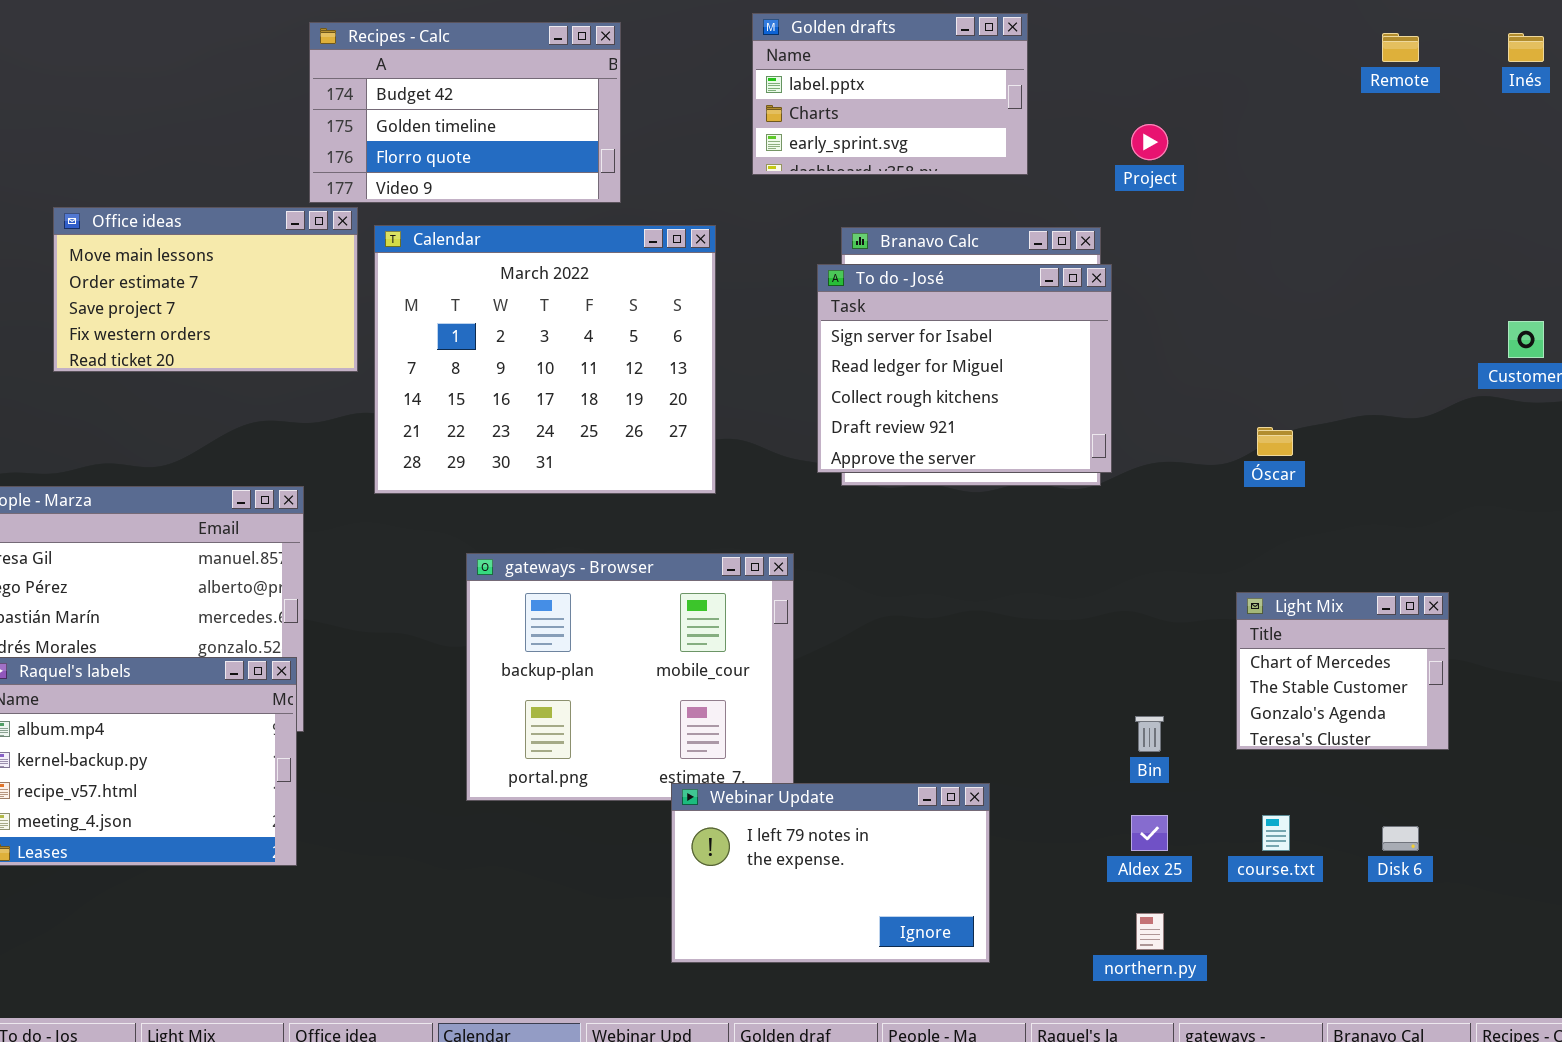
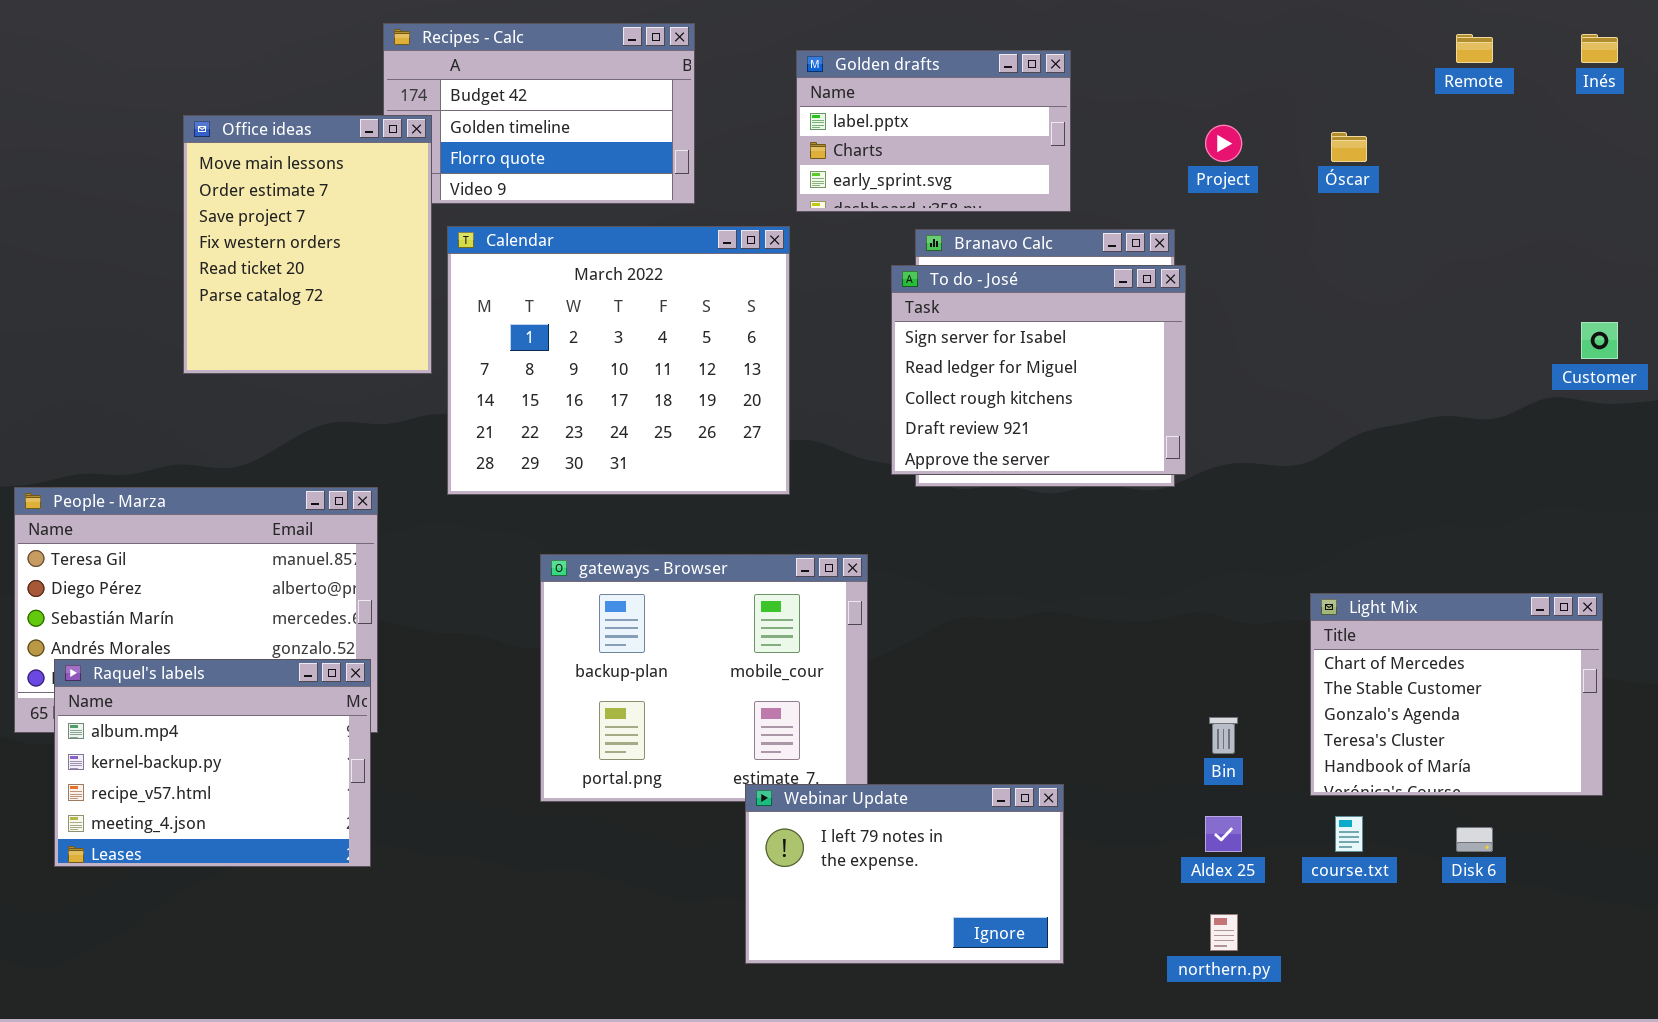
Golden drafts: [752,13,1028,175] -> [796,50,1071,212], moved
Office ideas: [53,207,358,372] -> [183,115,432,374], resized
Óscar: [1257,427,1293,456] -> [1331,132,1367,162], moved
Light Mix: [1236,592,1449,750] -> [1310,593,1603,796], resized

